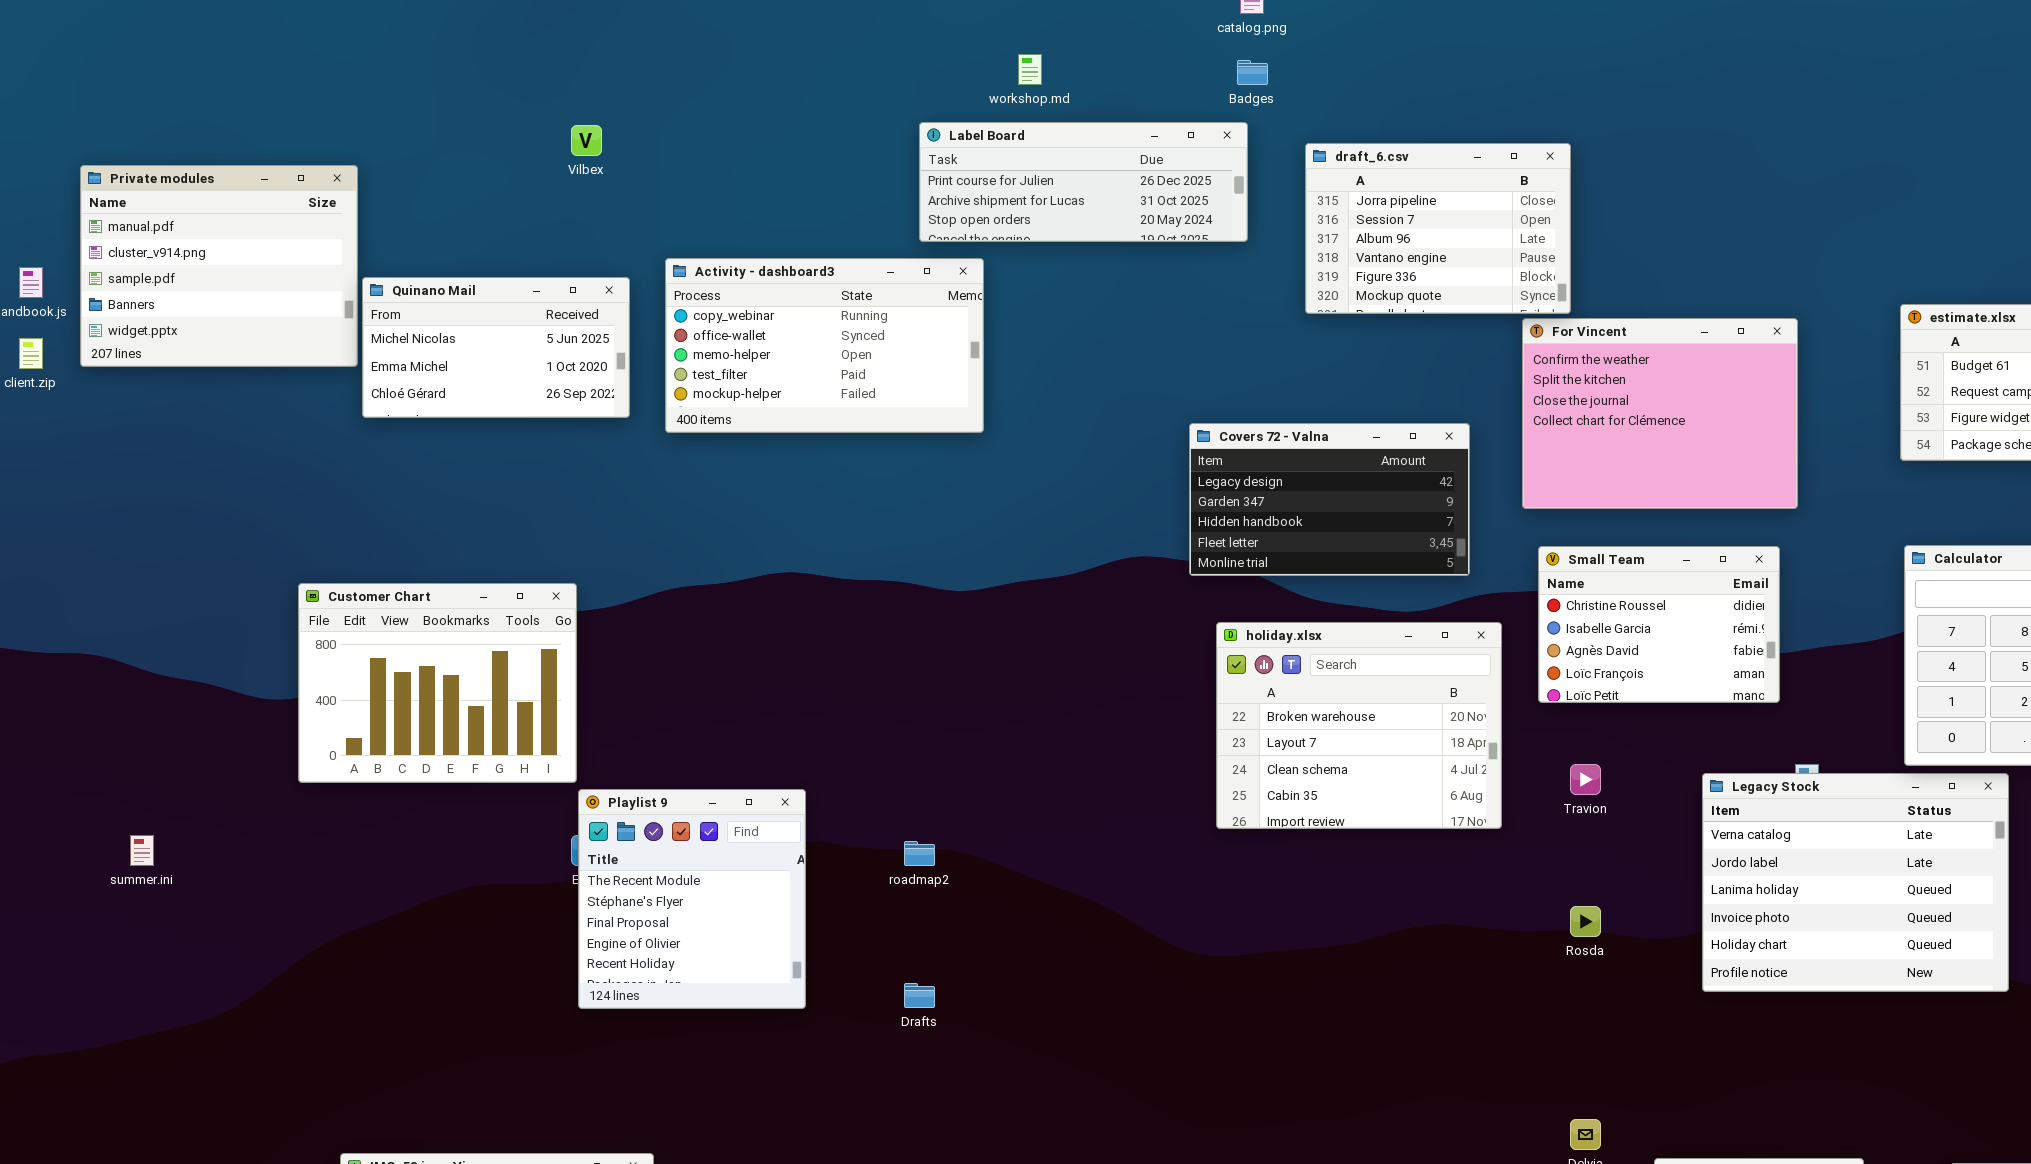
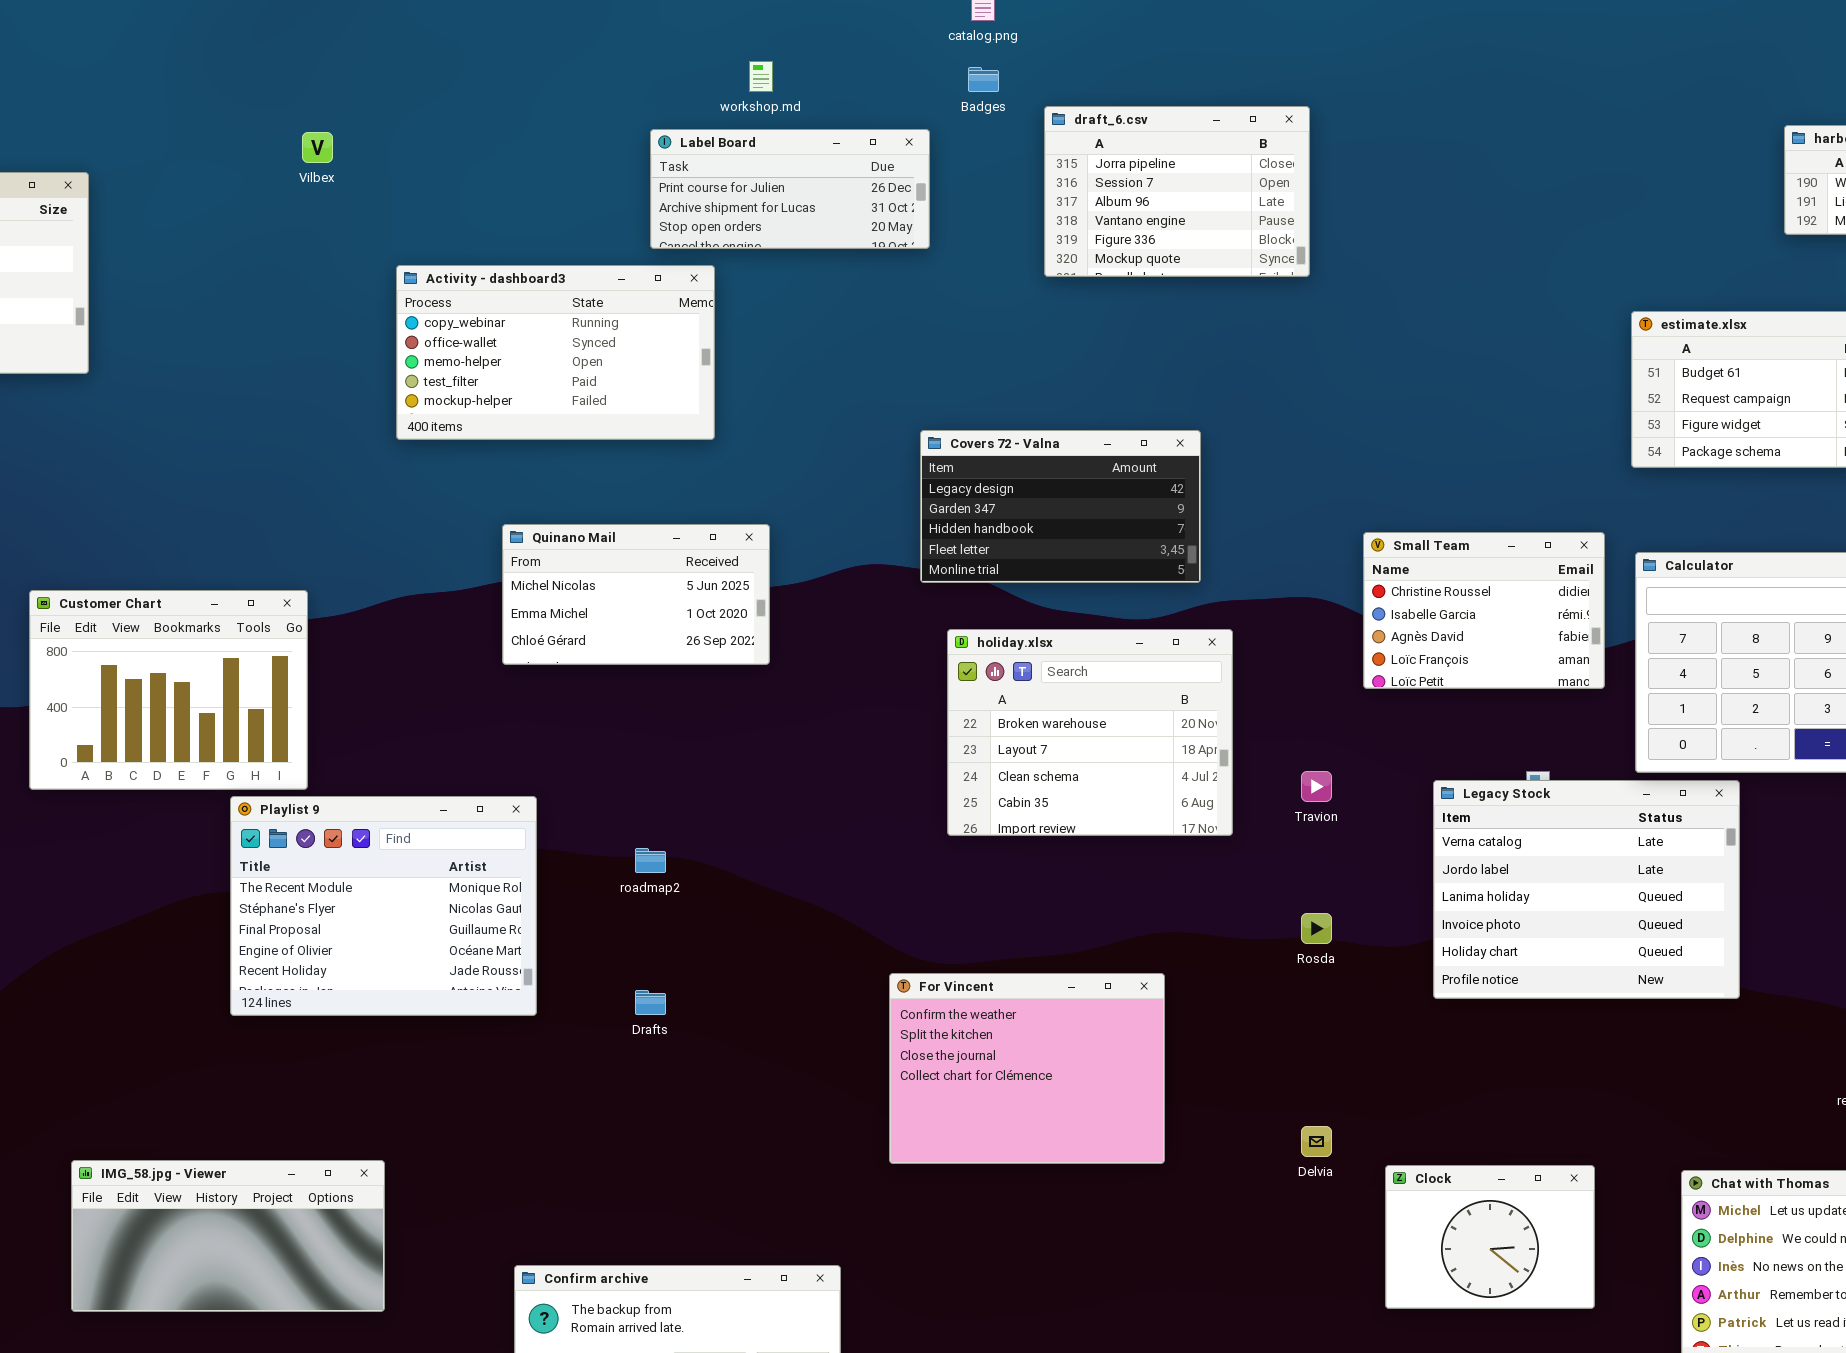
Label Board: [919,122,1248,242] -> [650,129,930,249], resized
draft_6.csv: [1305,143,1571,314] -> [1044,106,1310,277], moved
Quinano Mail: [362,277,630,418] -> [502,524,770,665], moved
For Vincent: [1522,318,1798,509] -> [889,973,1165,1164], moved
Small Team: [1538,546,1780,703] -> [1363,532,1605,689], moved
Playlist 9: [578,789,806,1009] -> [230,796,537,1016], resized

